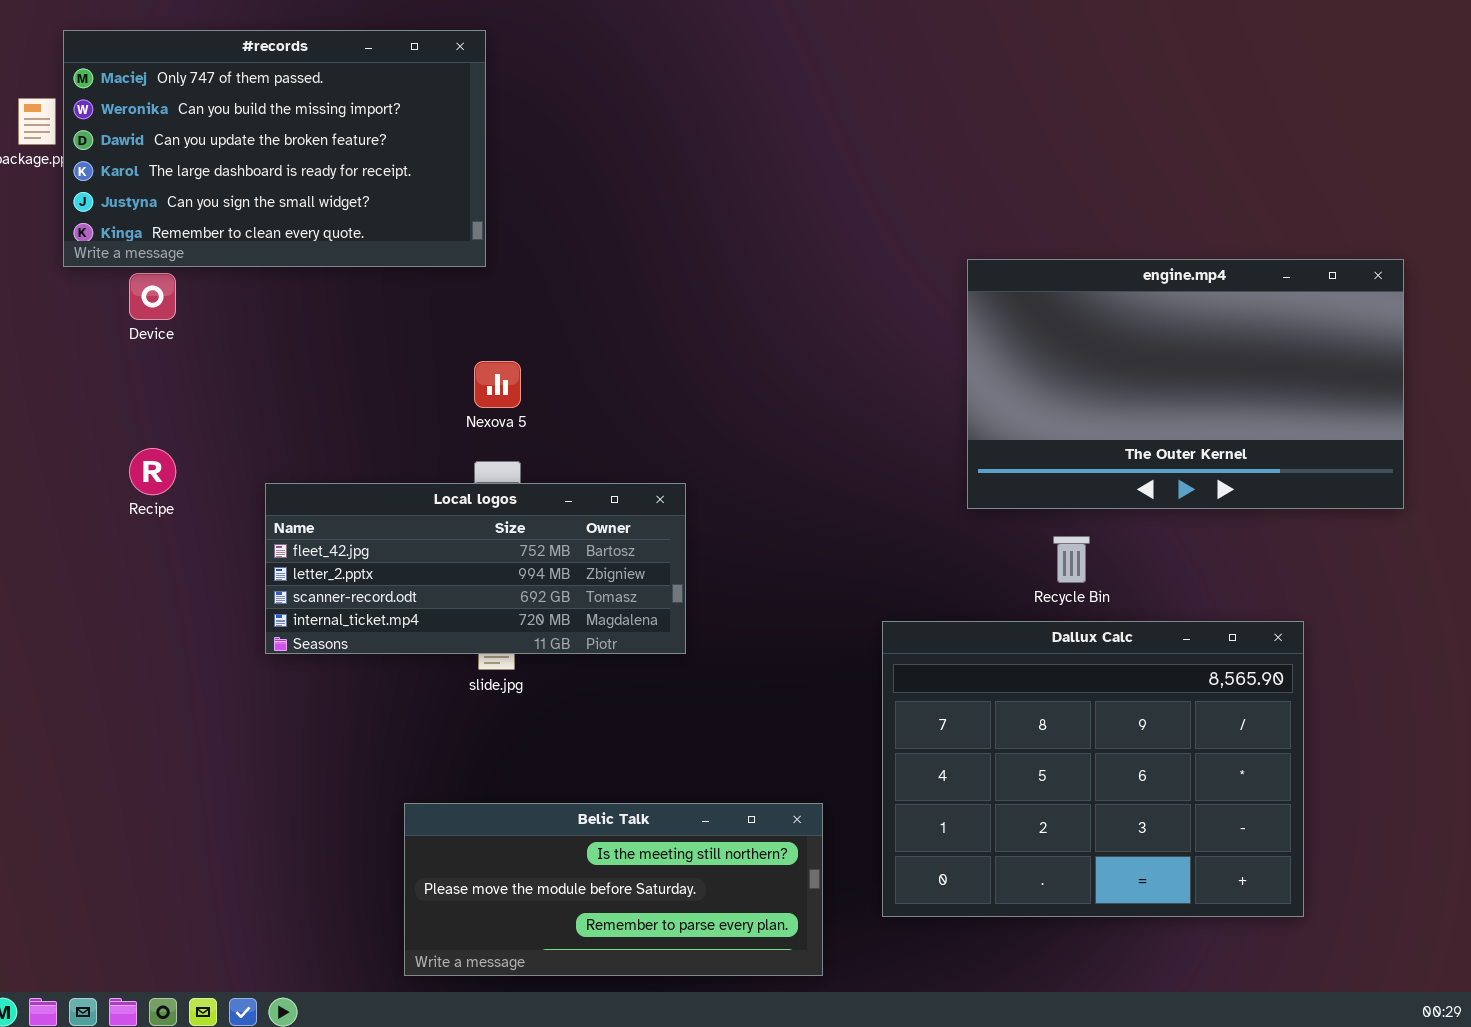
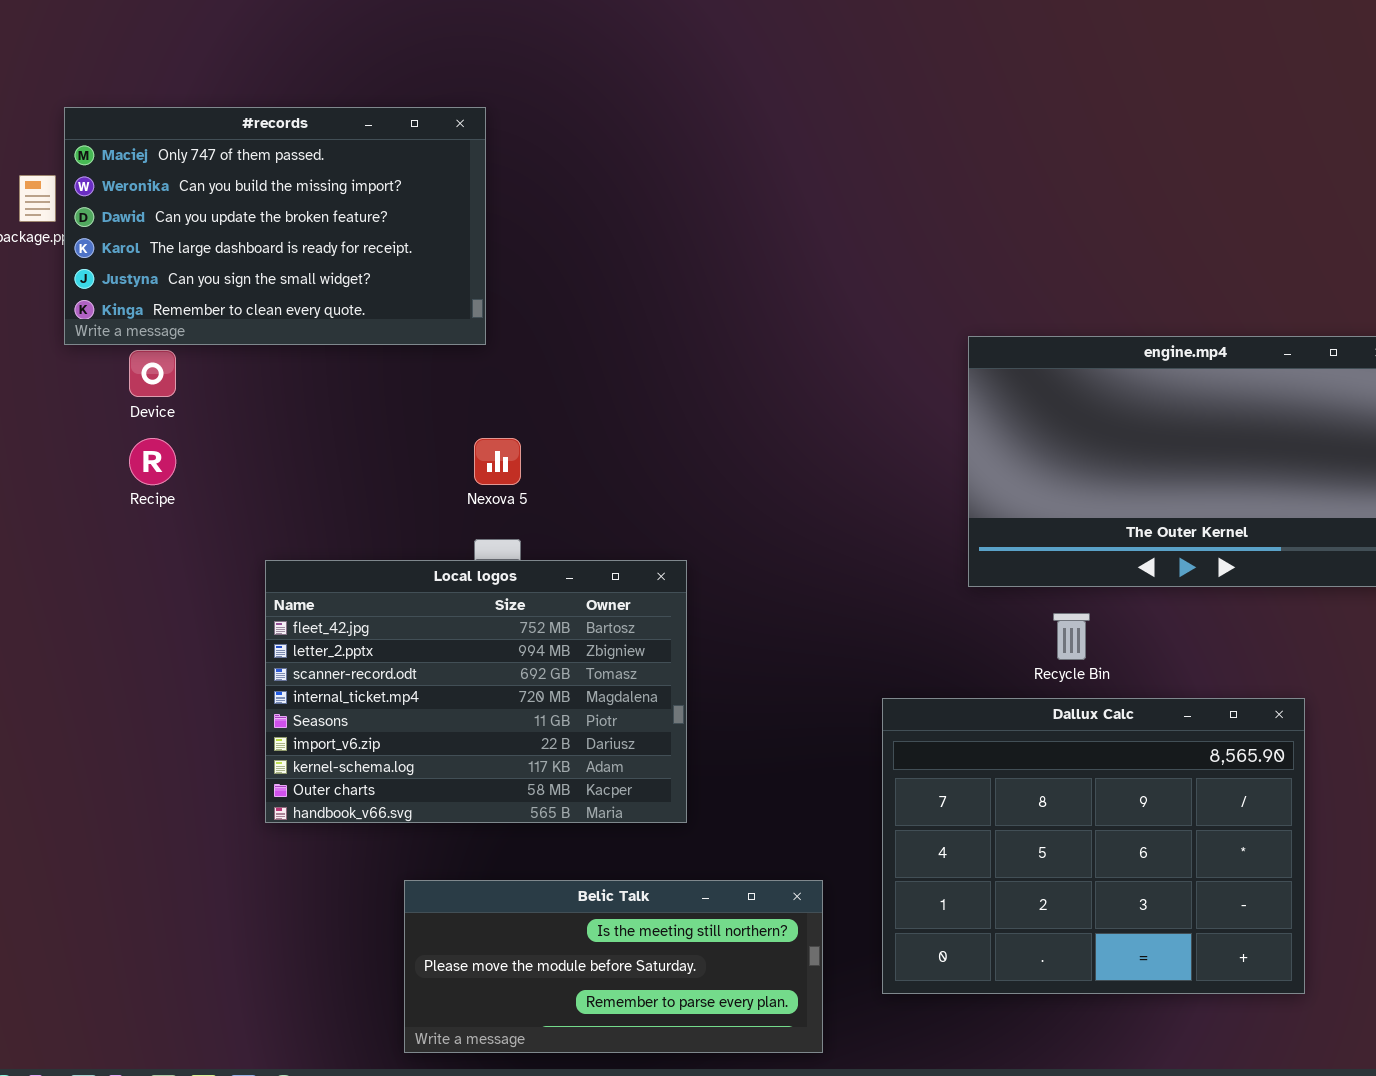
Recipe: [129,448,176,495] -> [129,438,176,485], moved
Local logos: [265,483,686,654] -> [265,560,687,823], resized

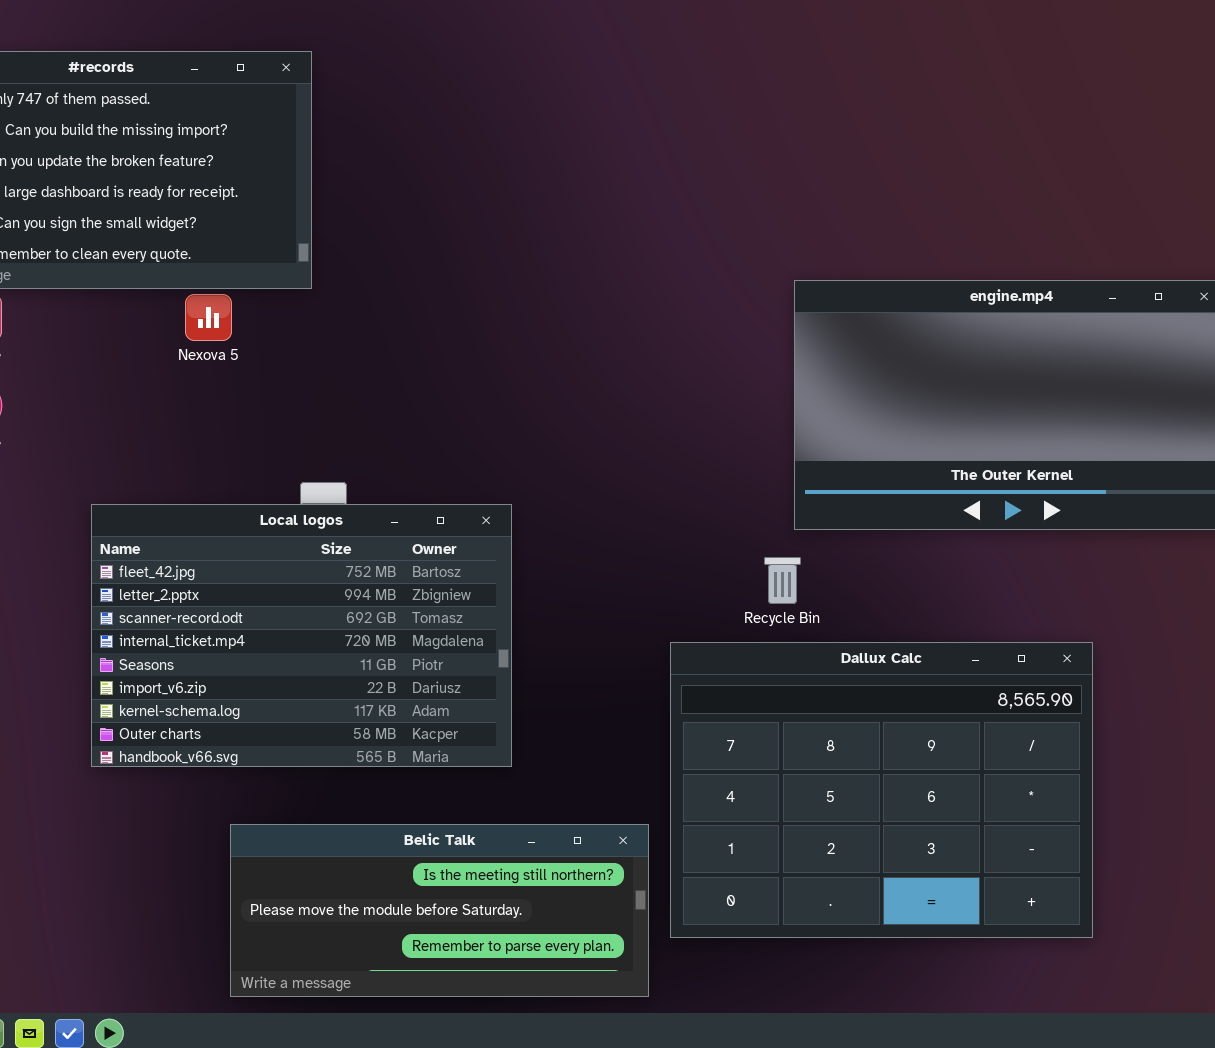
Nexova 5: [474,438,521,485] -> [185,294,232,341], moved
Recycle Bin: [1053,613,1090,660] -> [764,557,801,604], moved
Dallux Calc: [882,698,1305,994] -> [670,642,1093,938], moved

